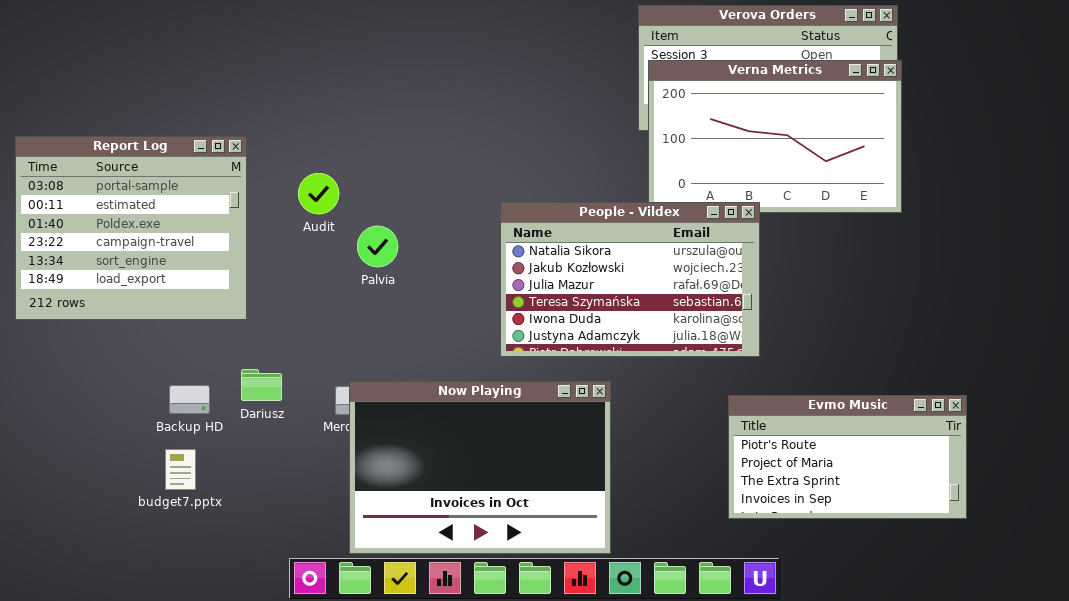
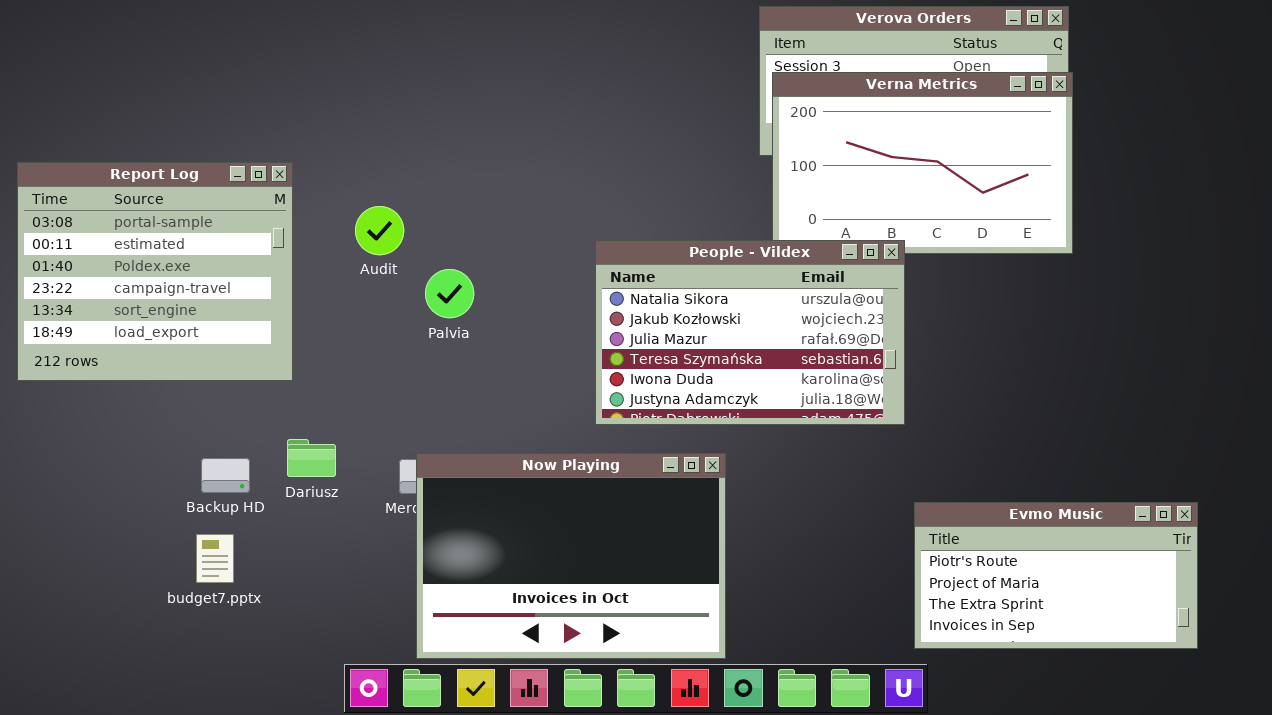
Evmo Music: [728,395,967,519] -> [914,502,1198,649], moved

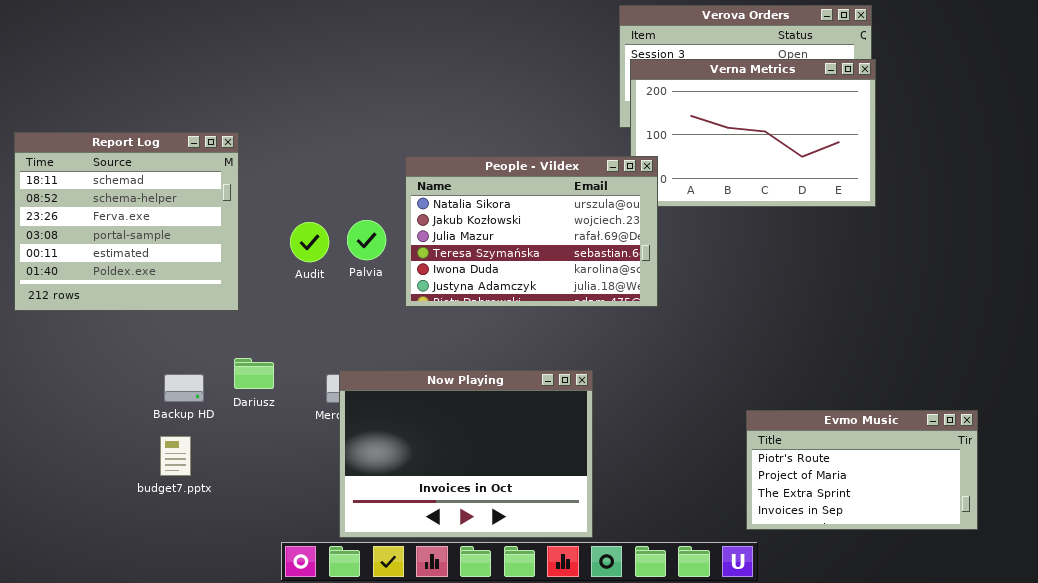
Report Log: [17,162,293,381] -> [14,132,239,311], scrolled up 3 rows
Audit: [355,206,404,255] -> [290,222,329,262], moved
People - Vildex: [595,240,905,425] -> [405,156,658,307], moved

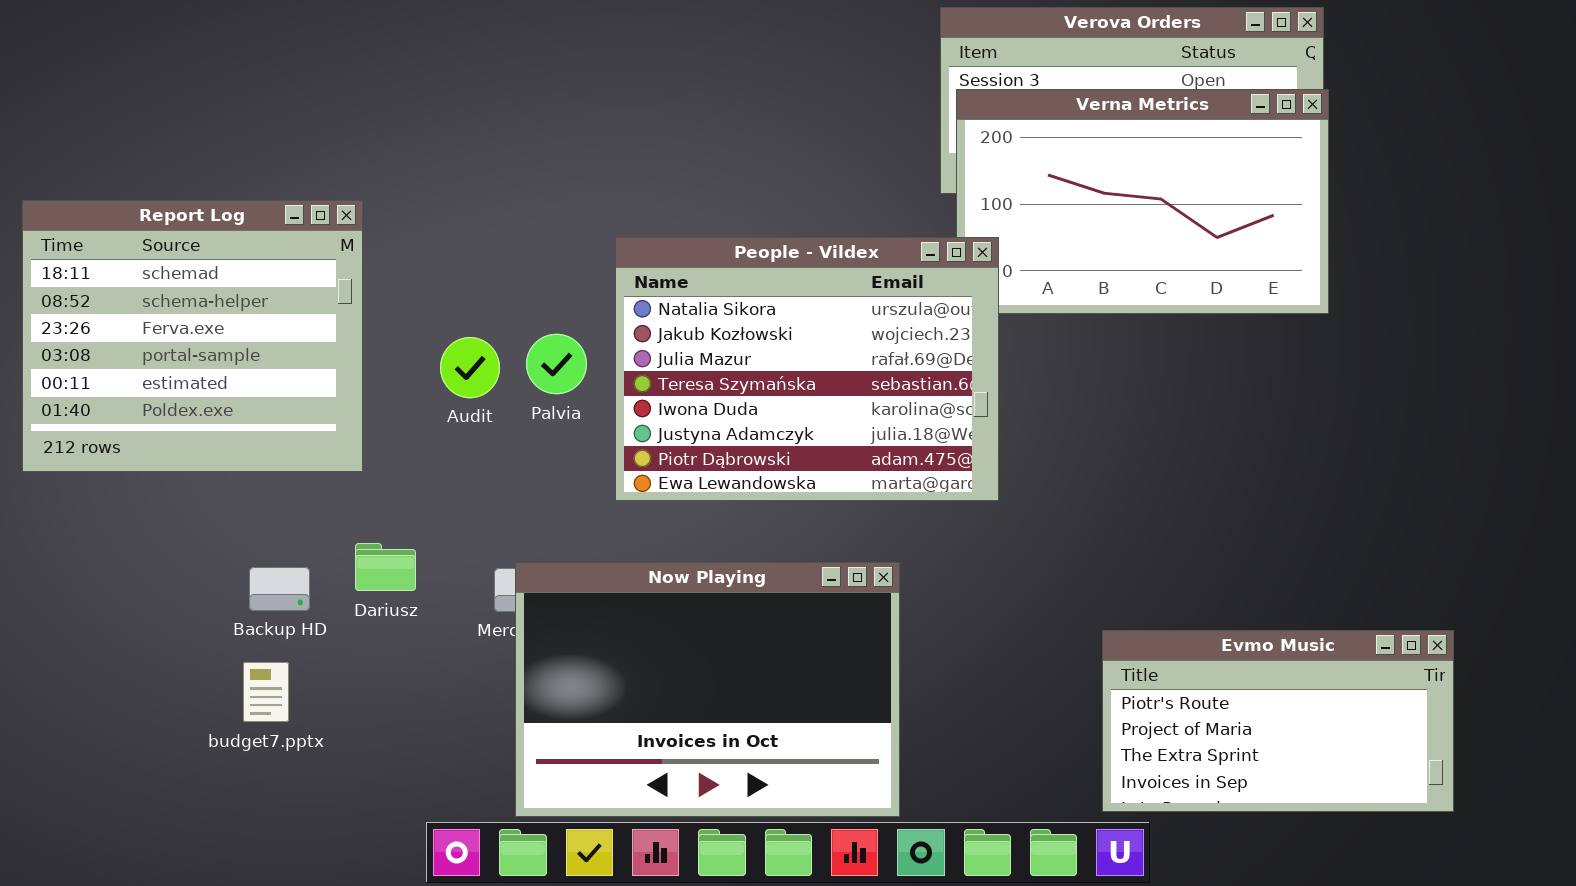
People - Vildex: [405,156,658,307] -> [615,237,999,501], resized
Evmo Music: [746,410,978,530] -> [1102,630,1454,812], moved

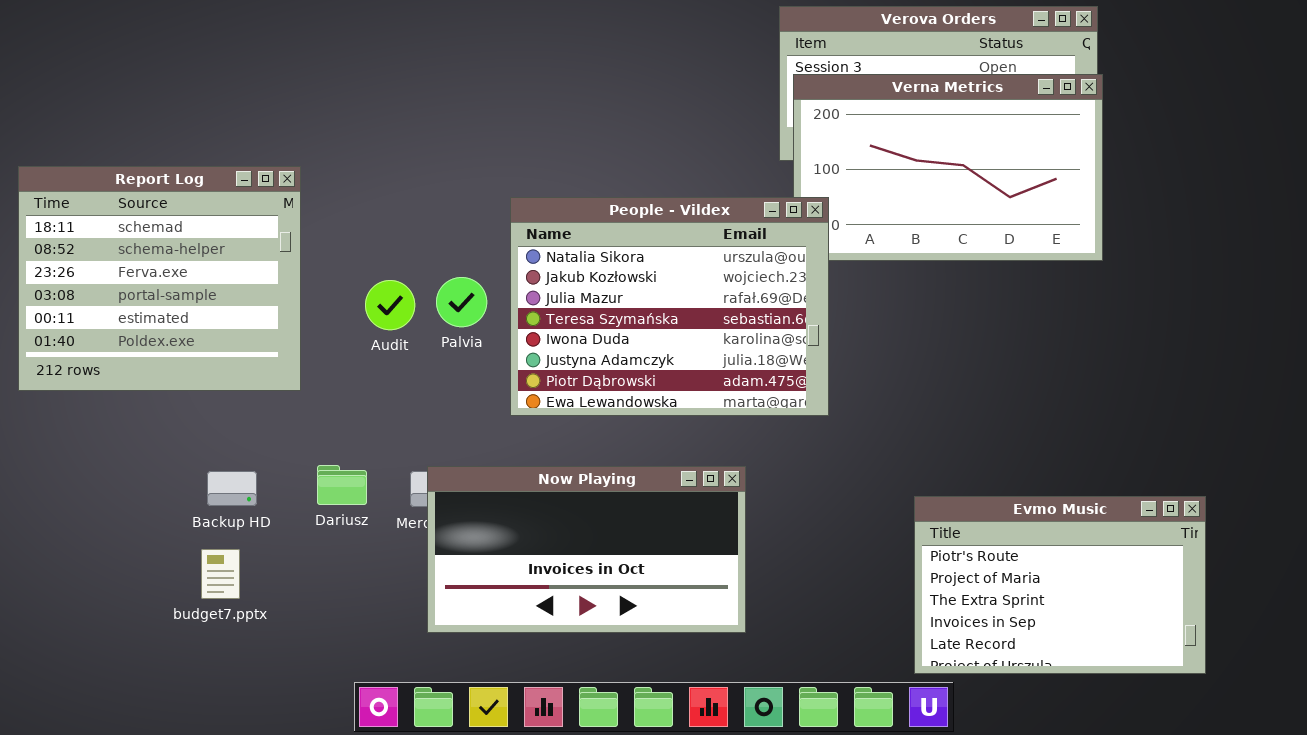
Dariusz: [355,543,416,591] -> [317,465,367,505], moved
Now Playing: [515,562,900,817] -> [427,466,746,633], resized
Evmo Music: [1102,630,1454,812] -> [914,496,1206,674], resized

